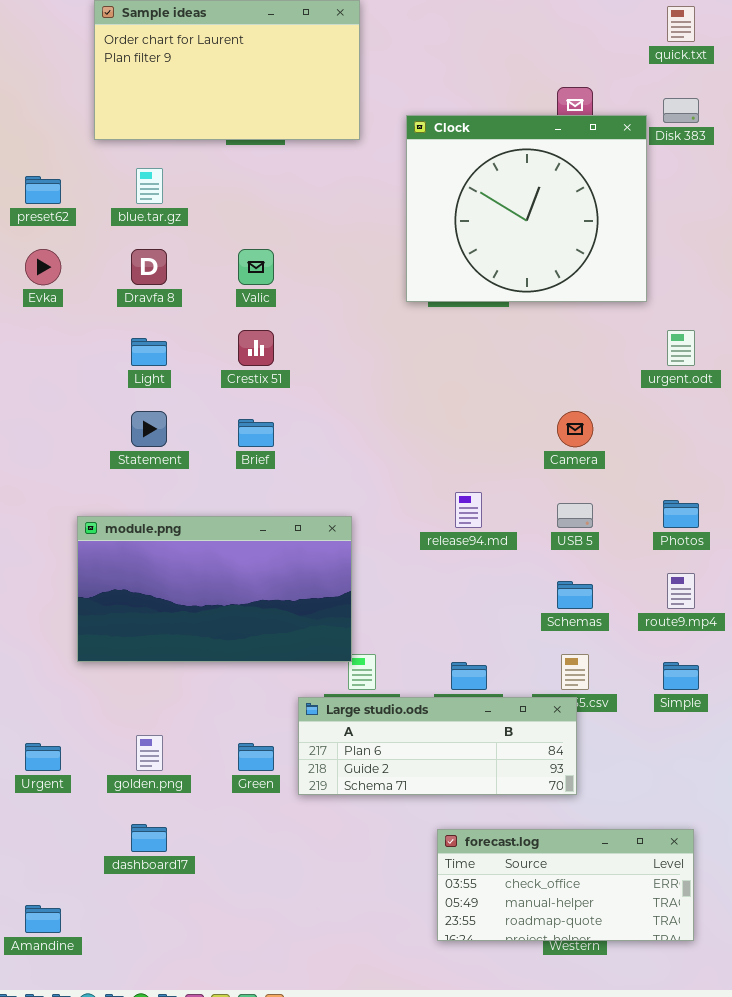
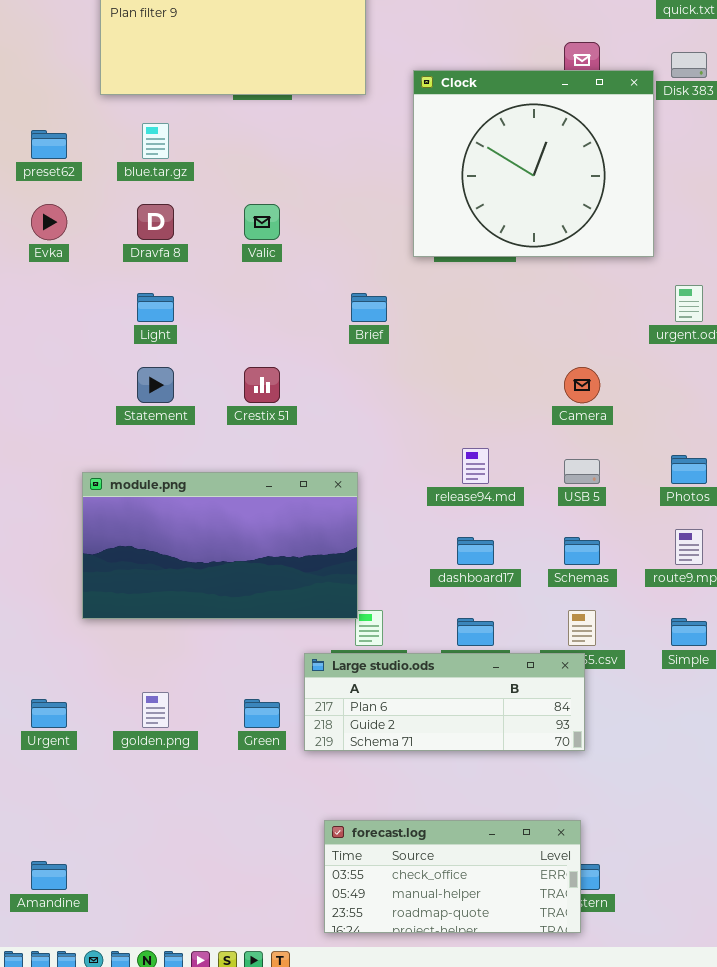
Crestix 51: [238,330,274,366] -> [244,367,280,403], moved
Brief: [238,419,274,447] -> [351,293,387,322], moved
dashboard17: [131,824,167,852] -> [457,537,494,565], moved
forecast.log: [437,829,694,941] -> [324,820,581,933], moved

